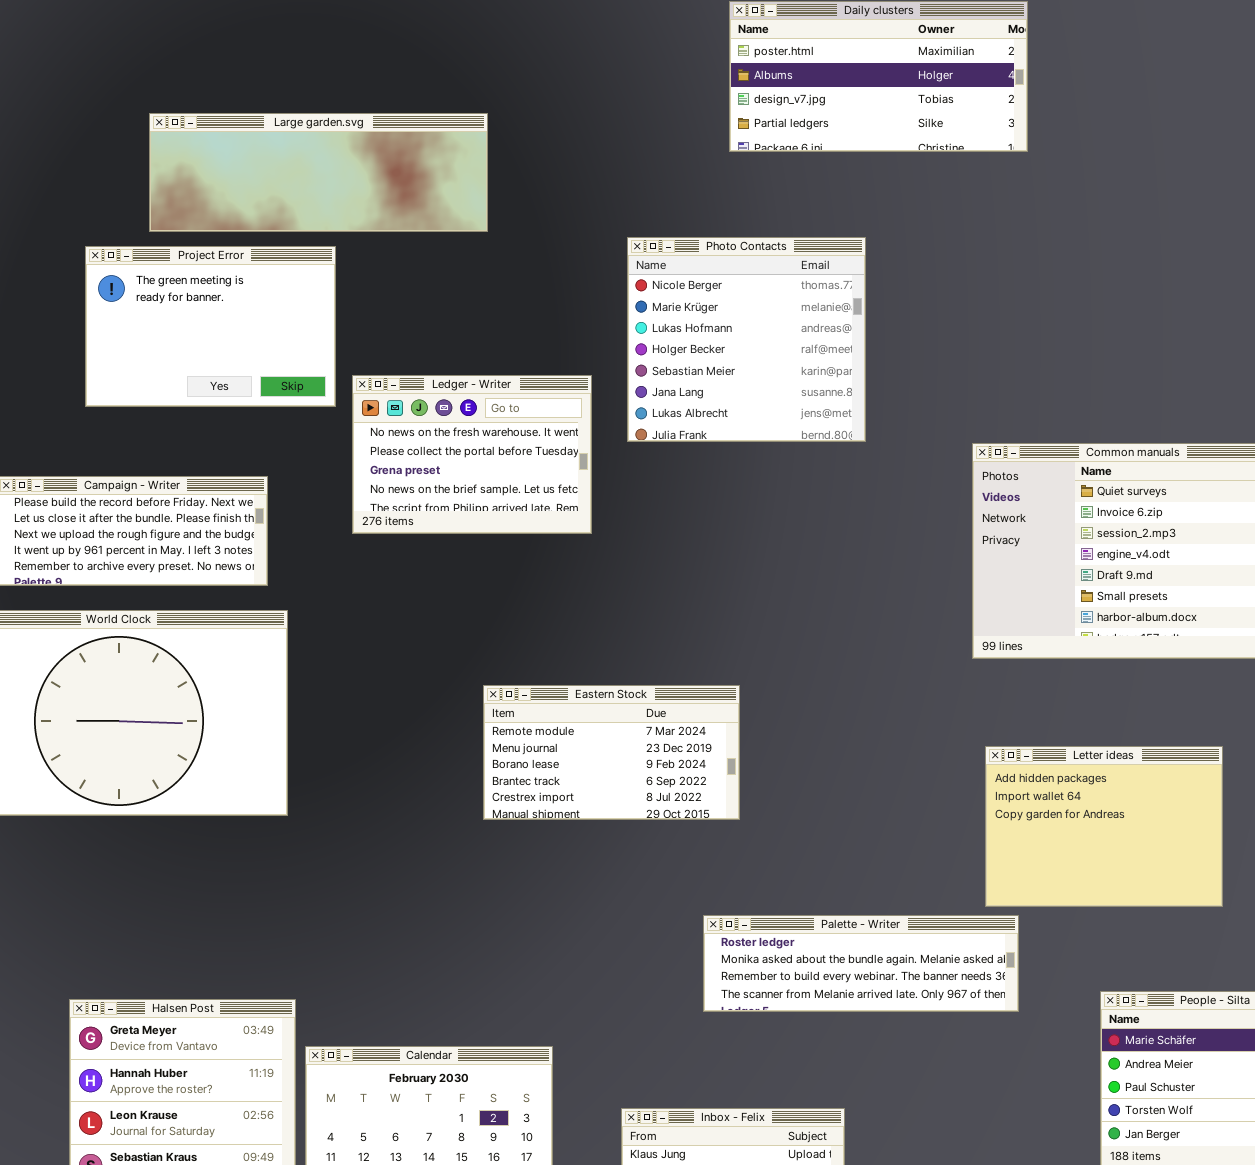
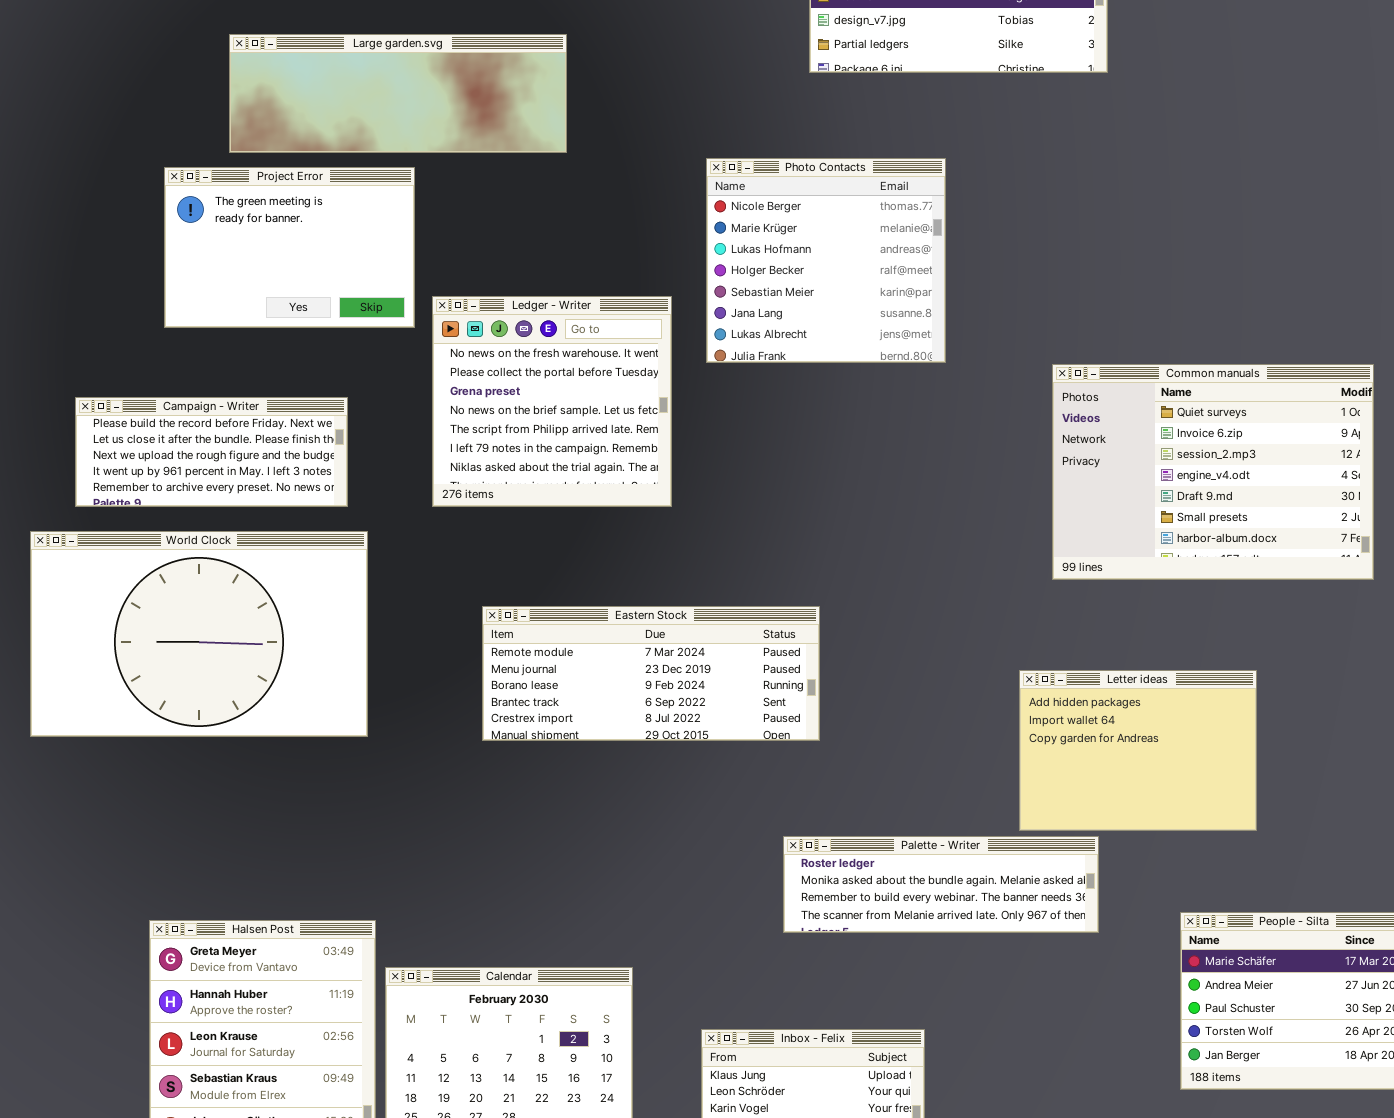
Ledger - Writer: [352,375,592,534] -> [432,296,672,507], resized
Eastern Stock: [483,685,740,820] -> [482,606,820,741], resized
Letter ideas: [985,746,1223,907] -> [1019,670,1257,831], moved

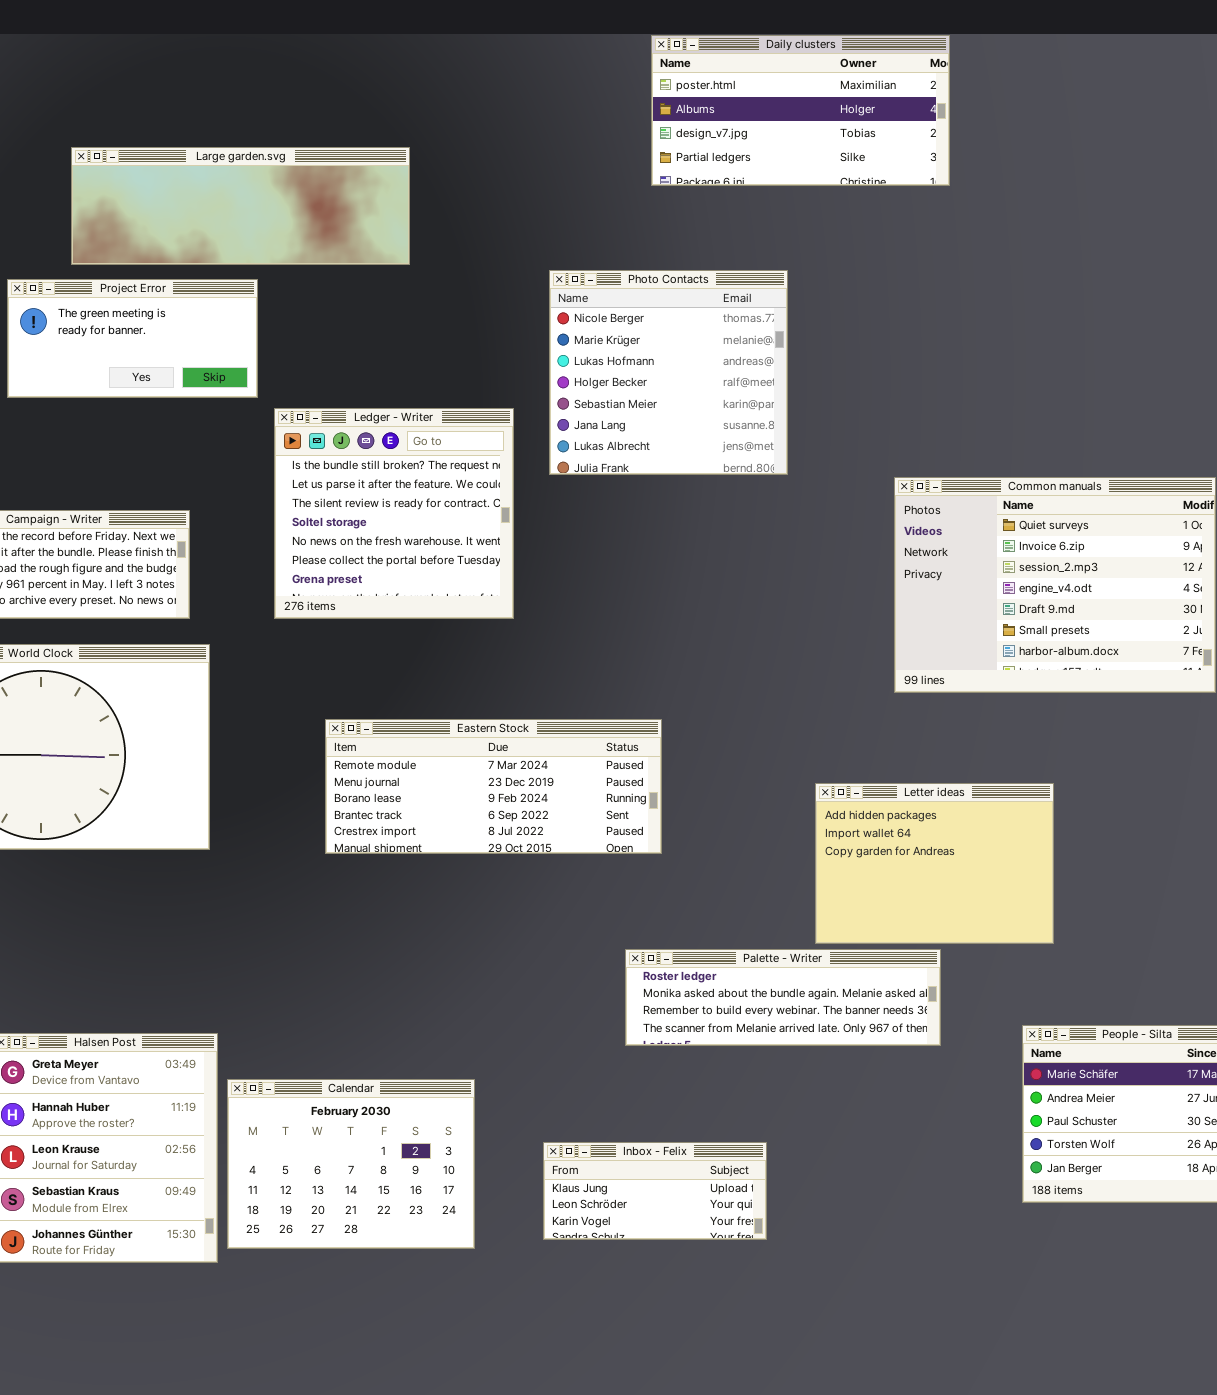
Project Error: [164,167,415,328] -> [7,279,258,398], resized
Ledger - Writer: [432,296,672,507] -> [274,408,514,619], scrolled up 4 rows
Letter ideas: [1019,670,1257,831] -> [815,783,1054,944], moved

